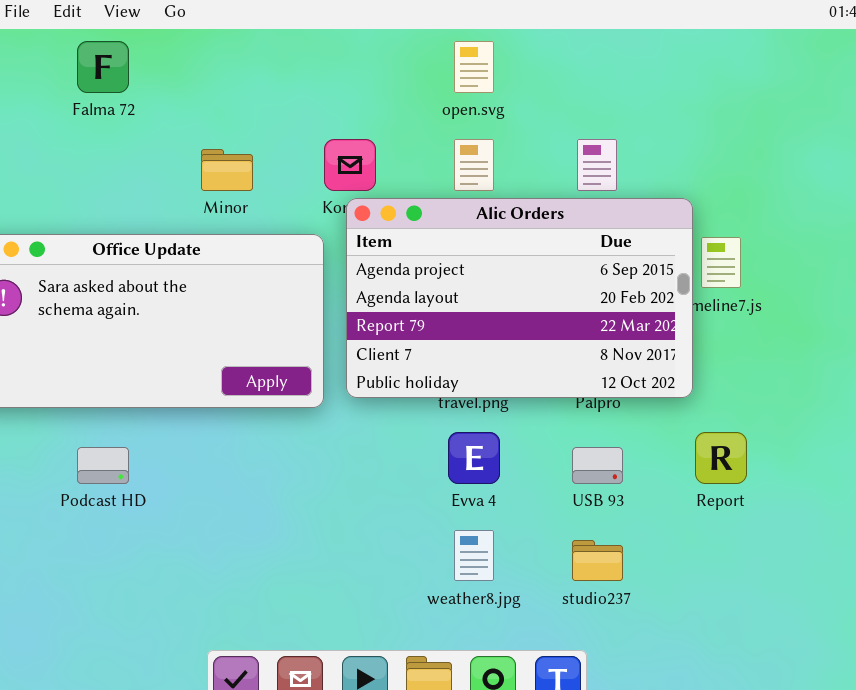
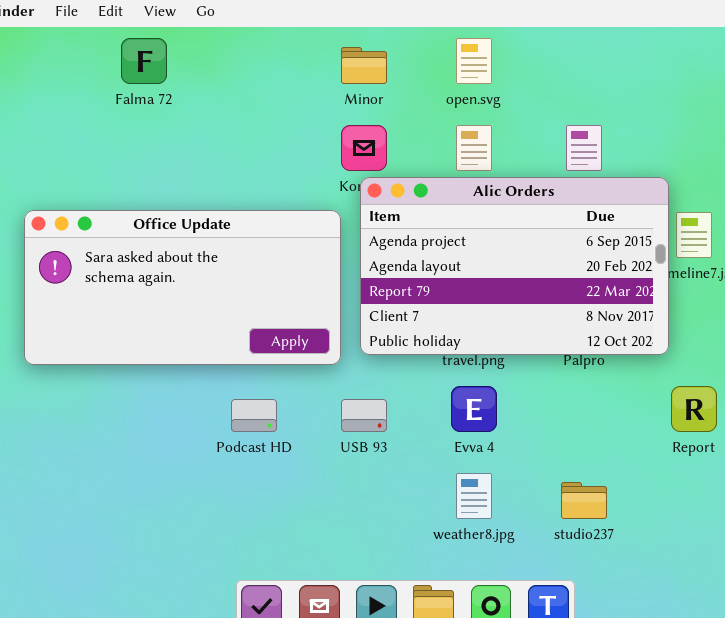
Minor: [201,149,253,191] -> [341,47,387,84], moved
Podcast HD: [77,447,129,484] -> [231,399,277,432], moved
USB 93: [572,447,623,484] -> [341,399,387,432], moved

